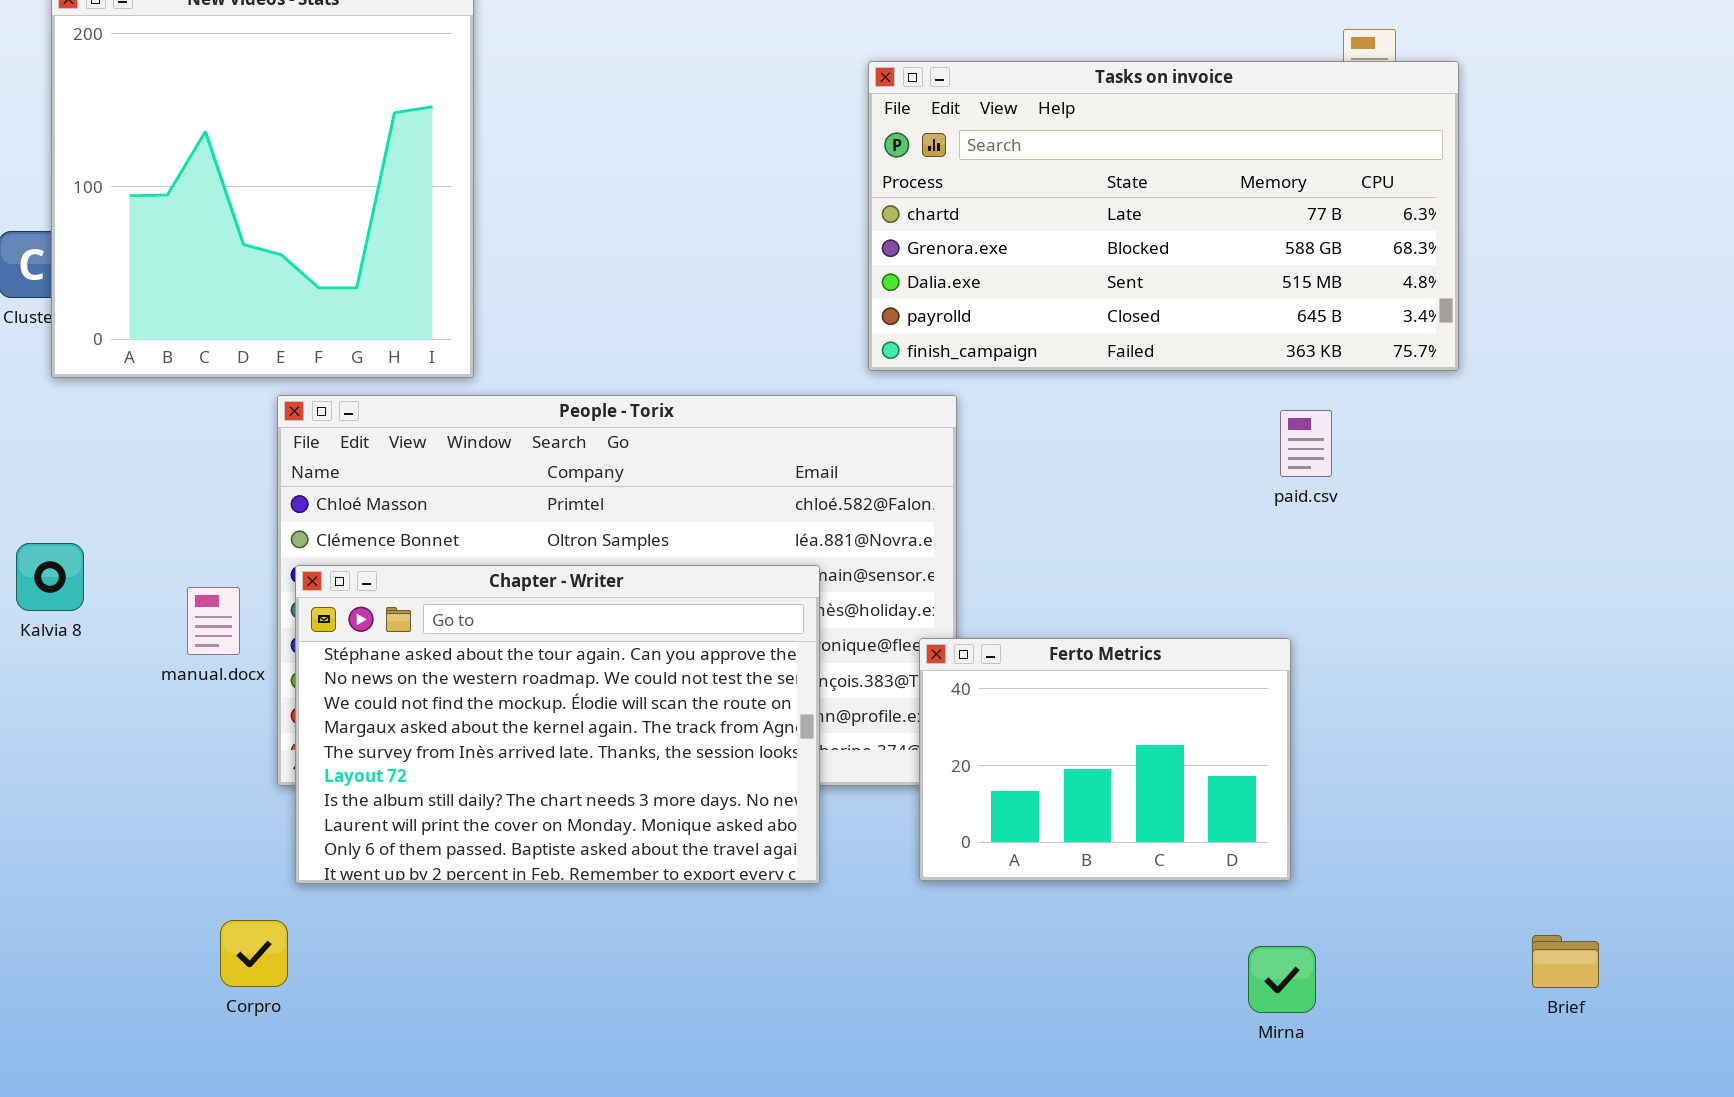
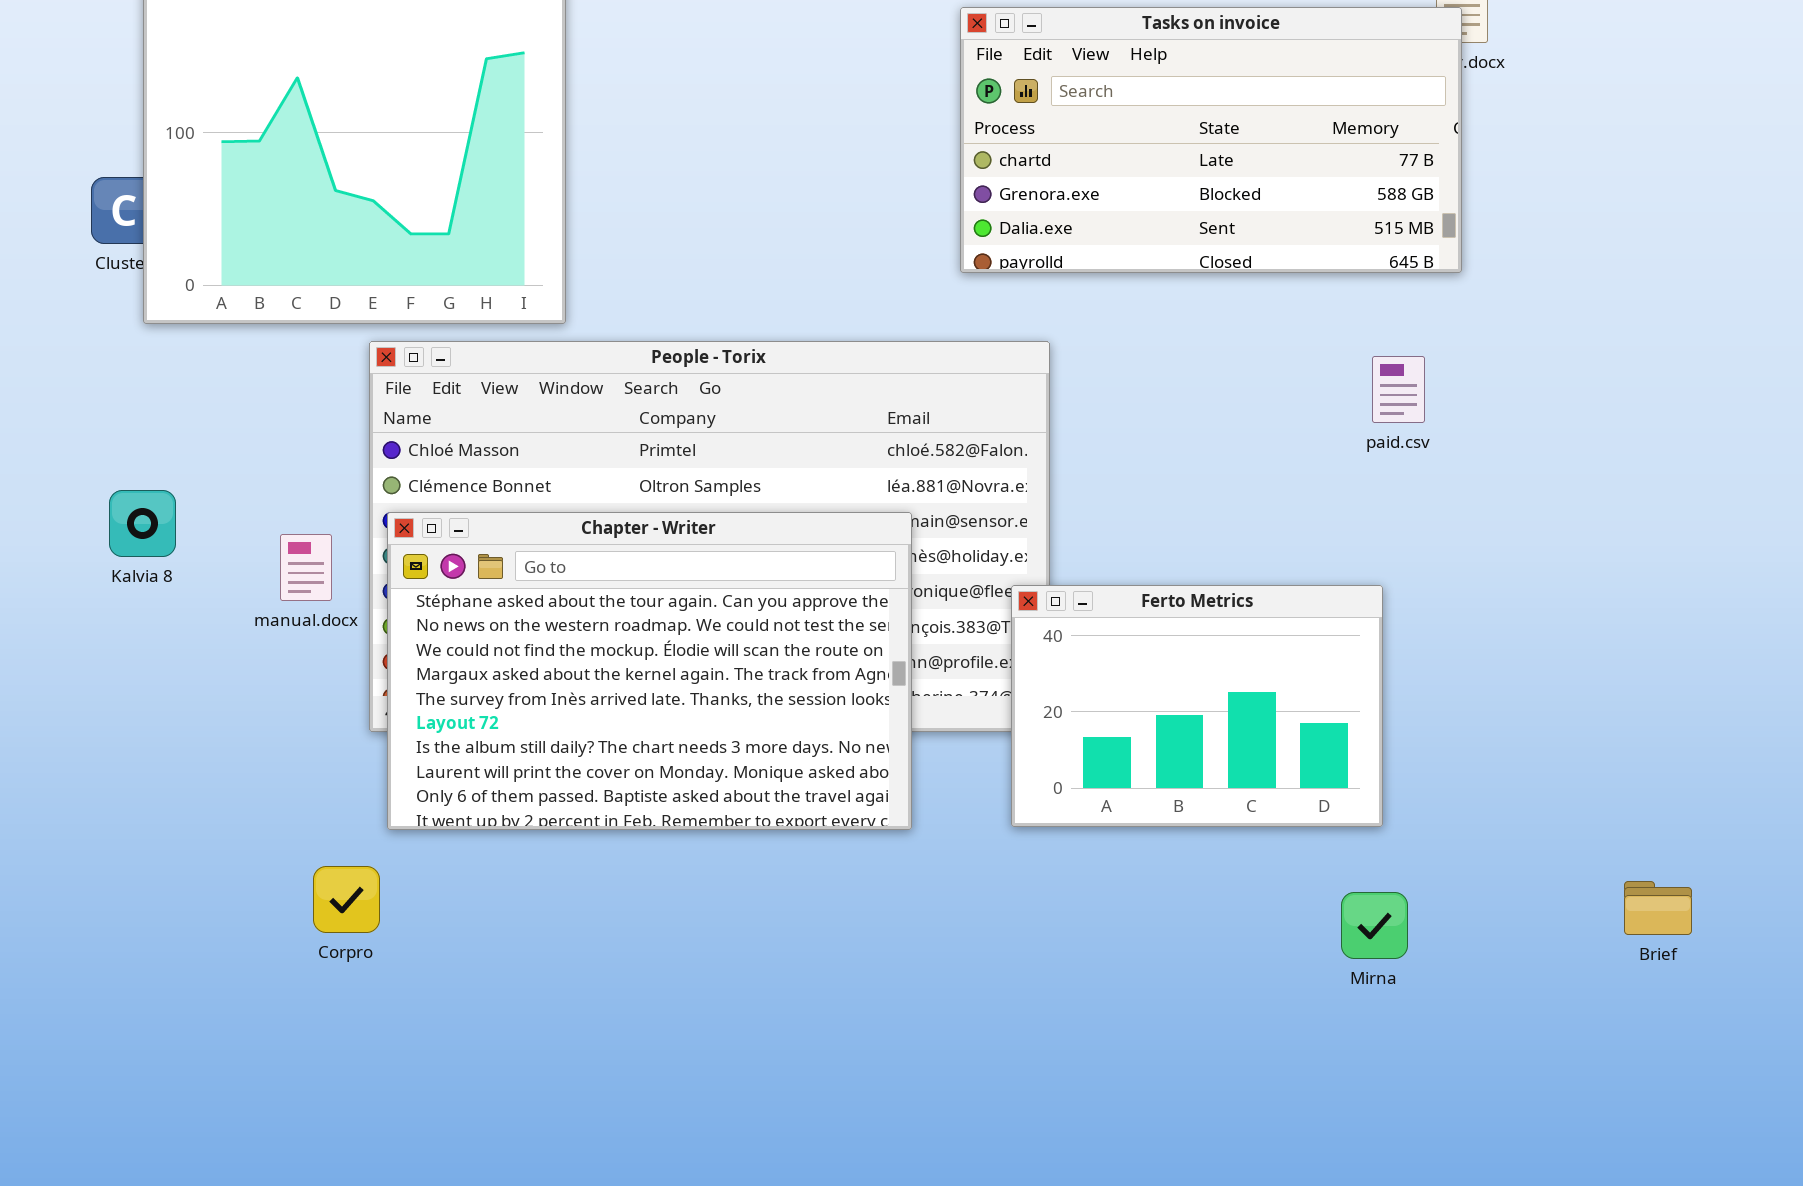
Tasks on invoice: [868,61,1459,371] -> [960,7,1462,273], resized

